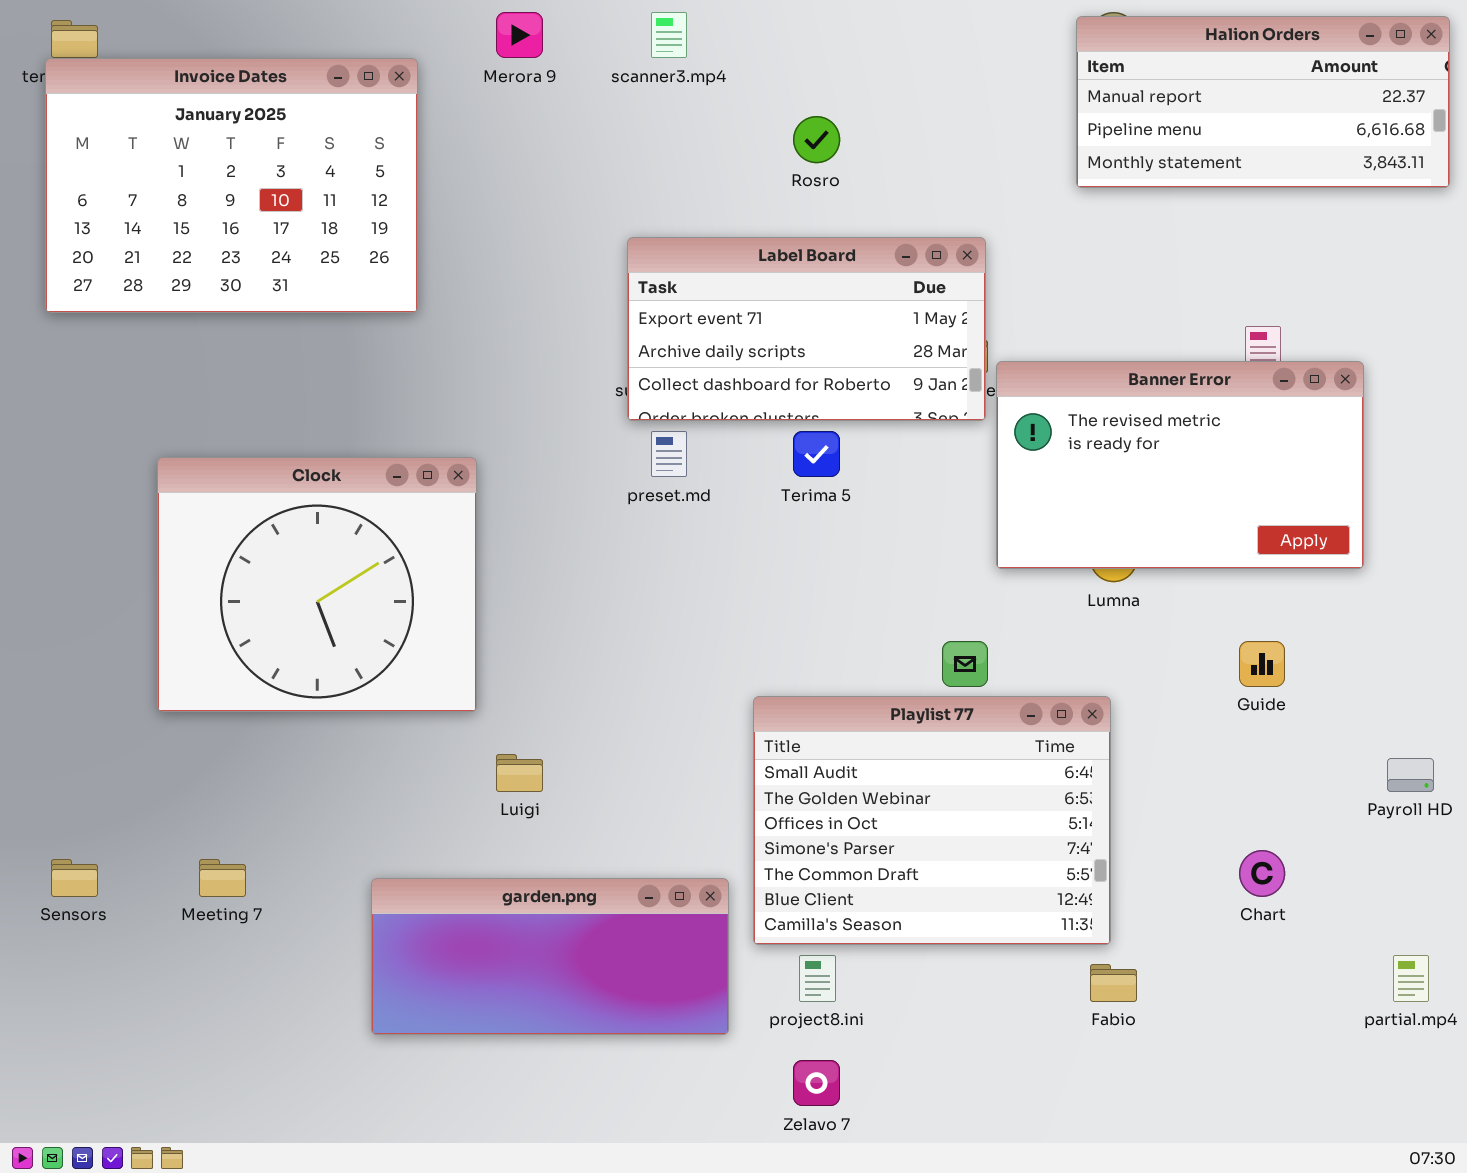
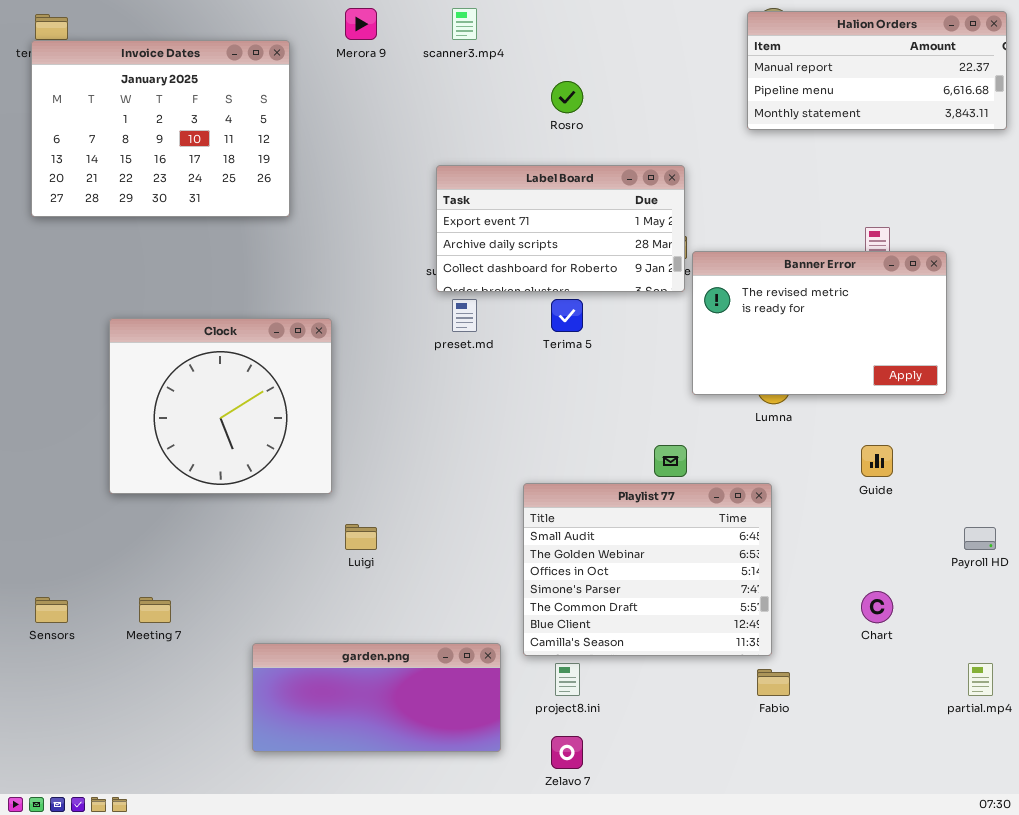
garden.png: [371,878,729,1035] -> [252,643,501,752], moved

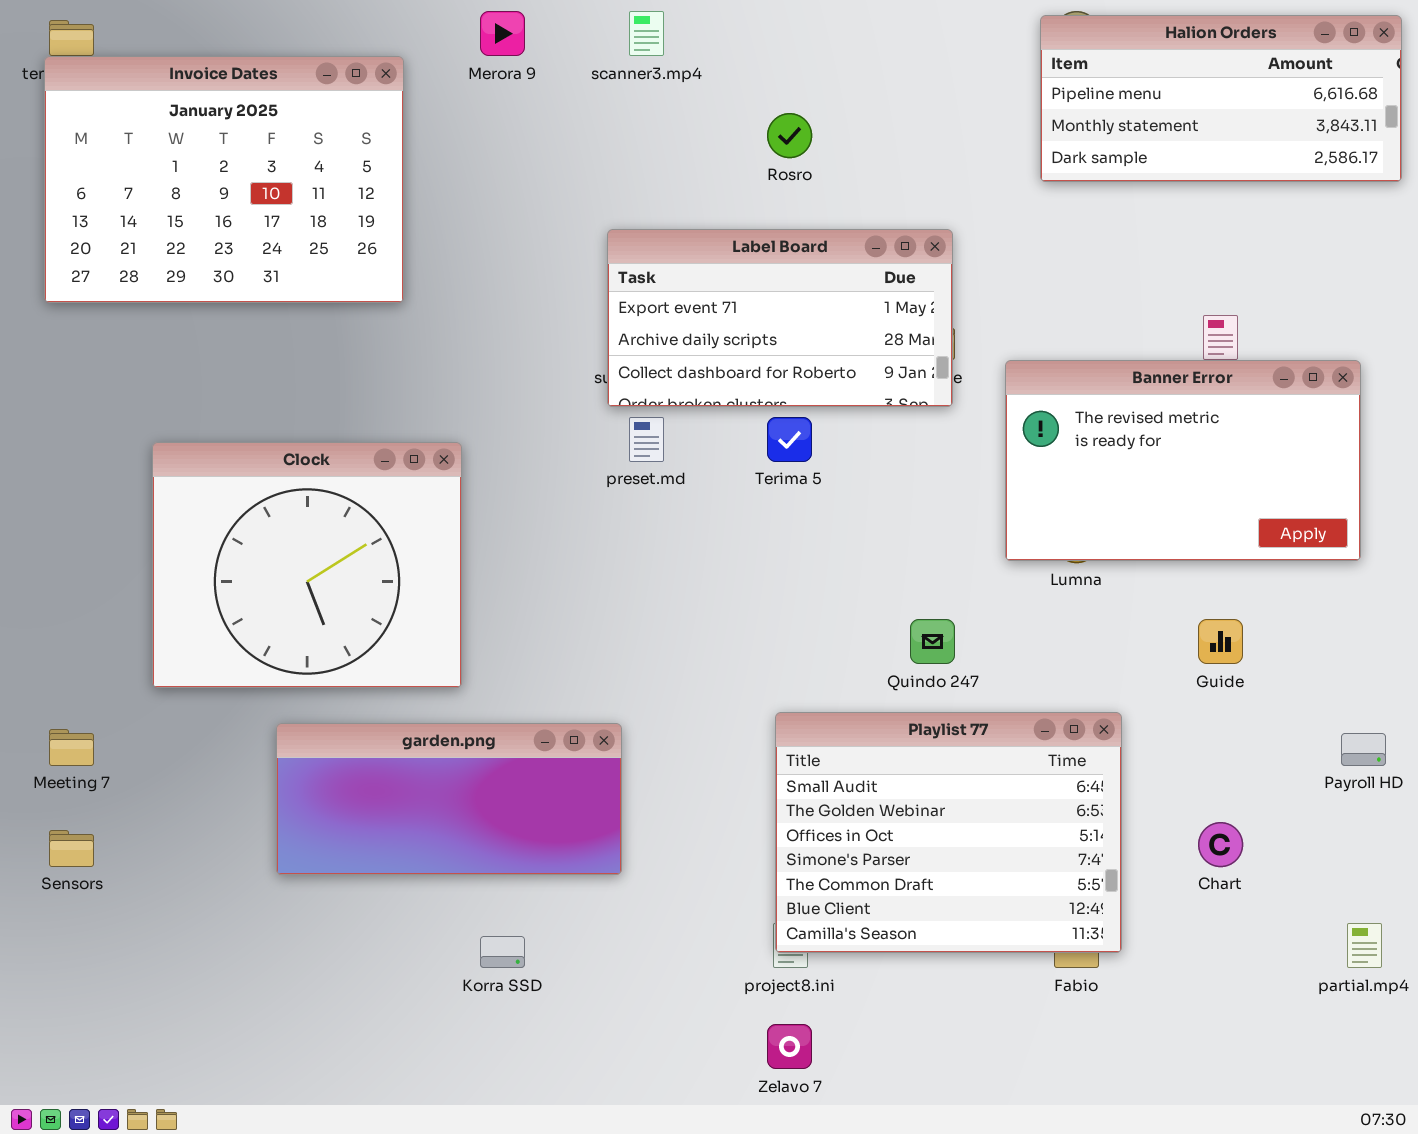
Halion Orders: [747,11,1007,130] -> [1040,15,1402,182], scrolled down 1 row
Banner Error: [692,251,947,395] -> [1005,360,1361,561], moved
Playlist 77: [523,483,772,656] -> [775,712,1122,953], moved
Meeting 7: [139,597,171,623] -> [49,729,94,766], moved
garden.png: [252,643,501,752] -> [276,723,622,875], moved

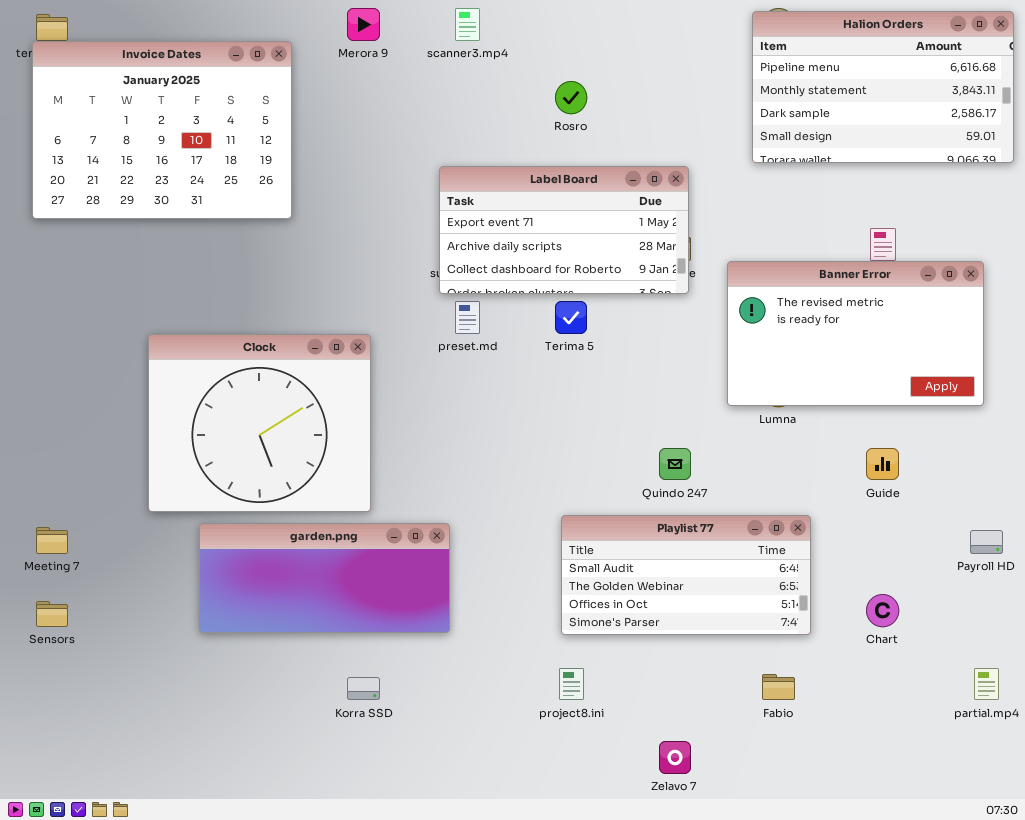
Halion Orders: [1040,15,1402,182] -> [752,11,1014,163], resized
Clock: [152,442,462,688] -> [148,334,371,512], moved
Playlist 77: [775,712,1122,953] -> [561,515,811,635], resized
Zelavo 7: [767,1024,812,1069] -> [659,741,691,774], moved

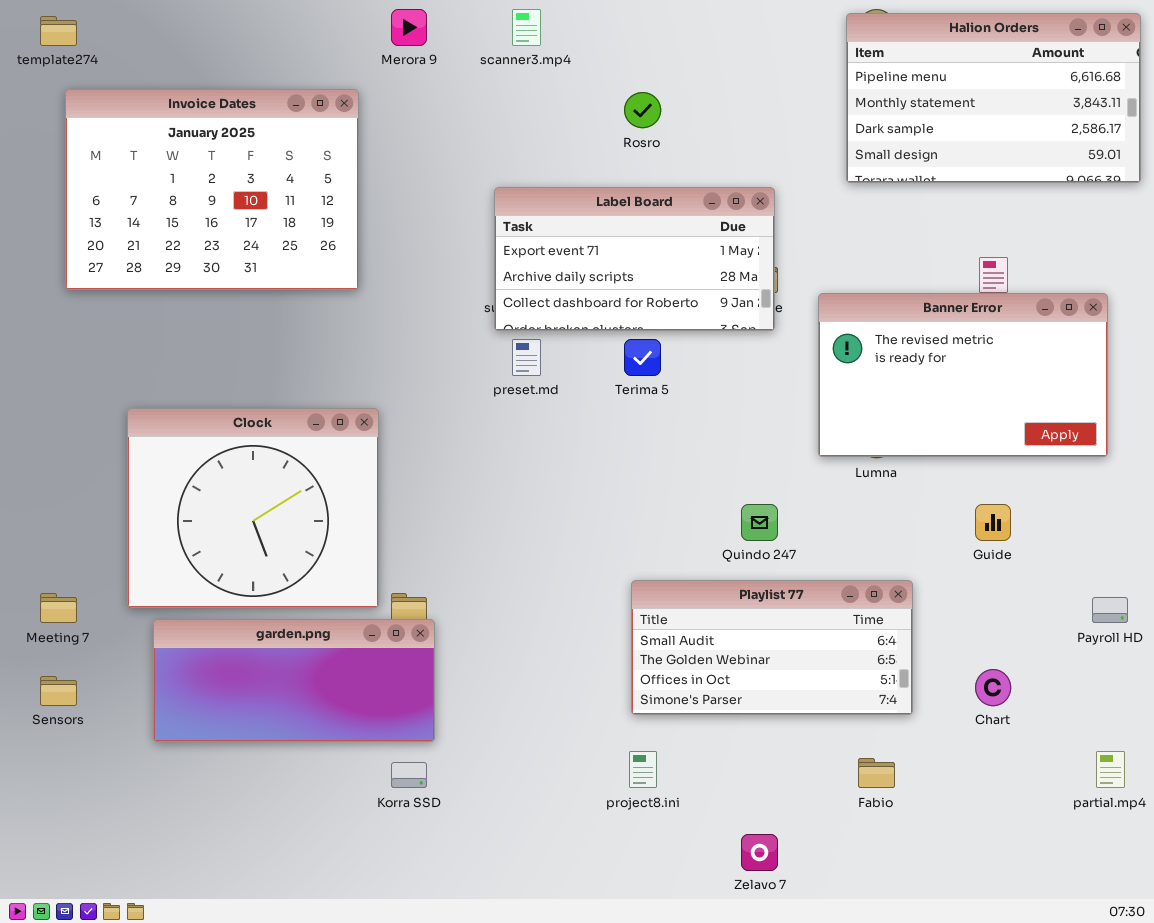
Invoice Dates: [32,41,292,219] -> [65,89,359,290], moved
Clock: [148,334,371,512] -> [127,408,379,608], moved
garden.png: [199,523,450,633] -> [153,619,435,742], moved

